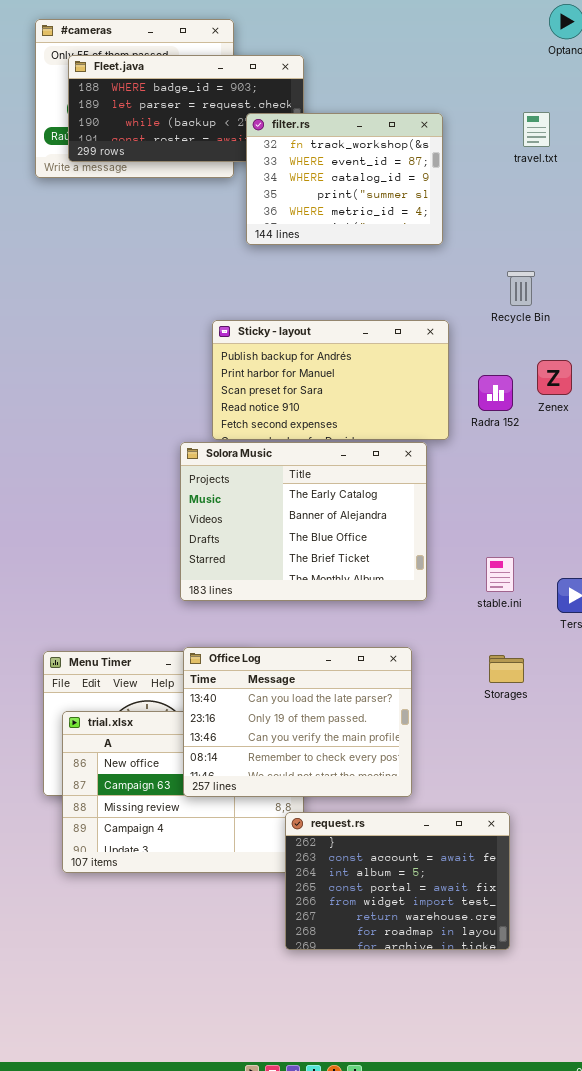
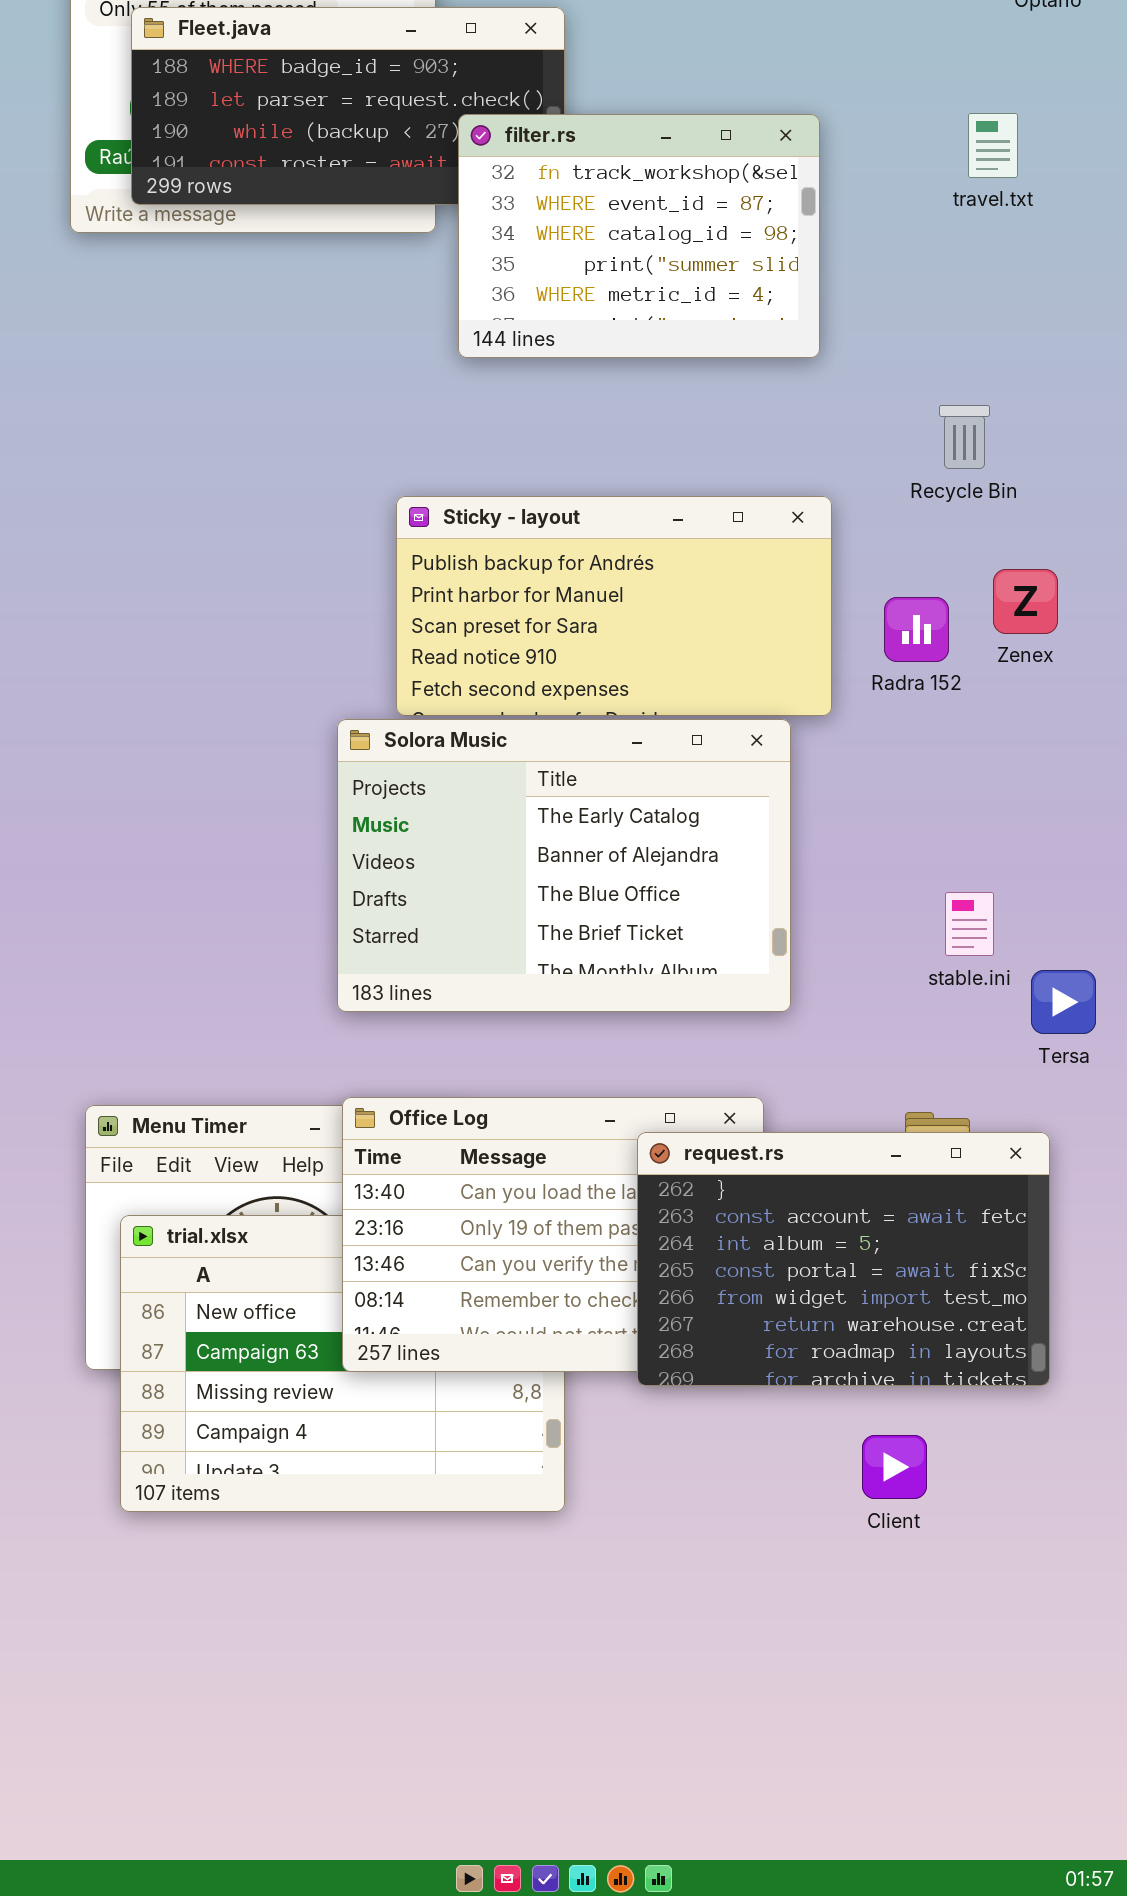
stable.ini: [486,557,514,592] -> [945,892,994,956], moved
request.rs: [285,812,510,950] -> [637,1132,1050,1386], moved

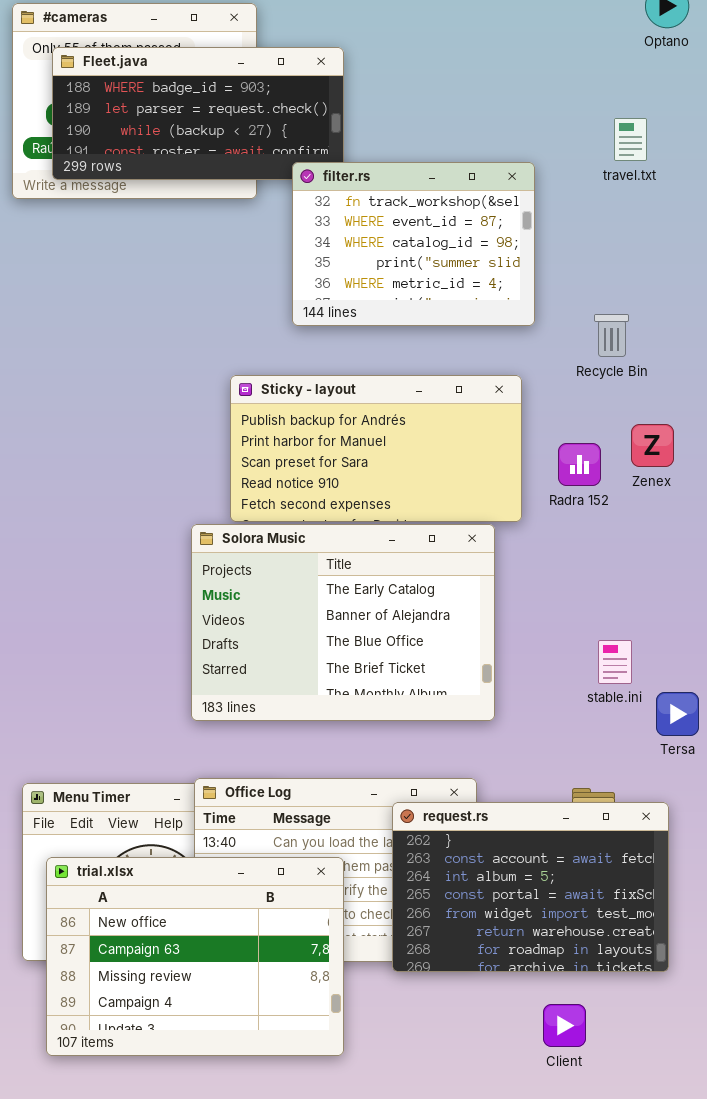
filter.rs: [458,114,820,358] -> [292,162,535,326], moved
trial.xlsx: [120,1215,565,1512] -> [46,857,344,1056], raised

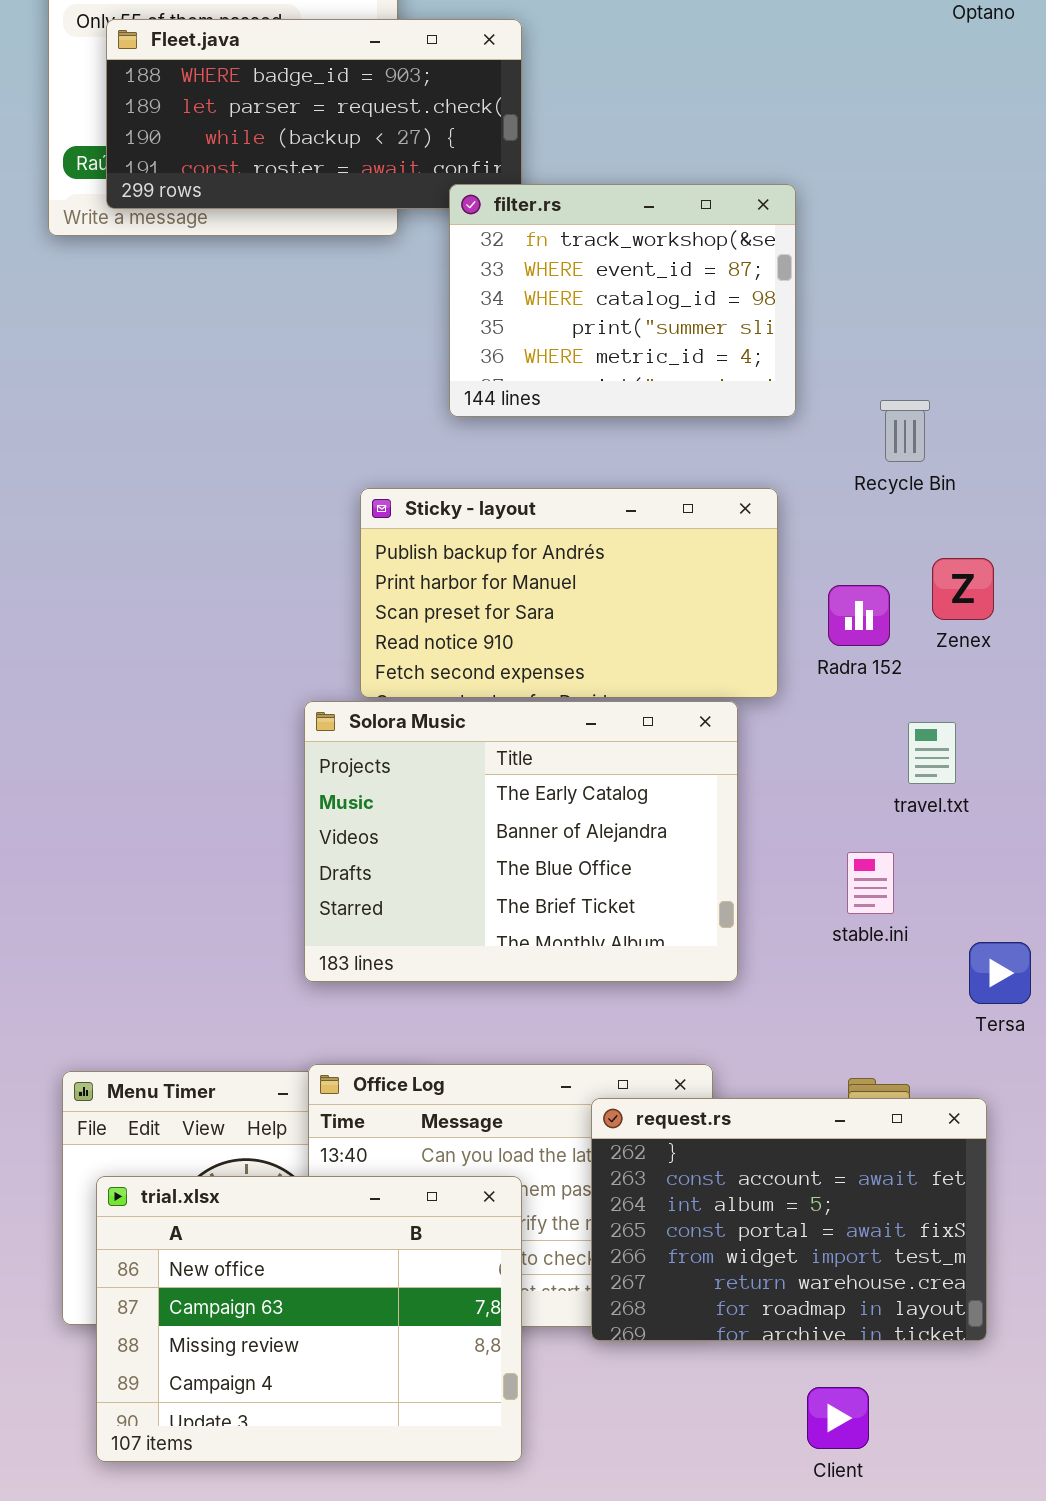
travel.txt: [614,118,647,161] -> [908,722,956,784], moved
stable.ini: [598,640,632,684] -> [847,852,894,914], moved

